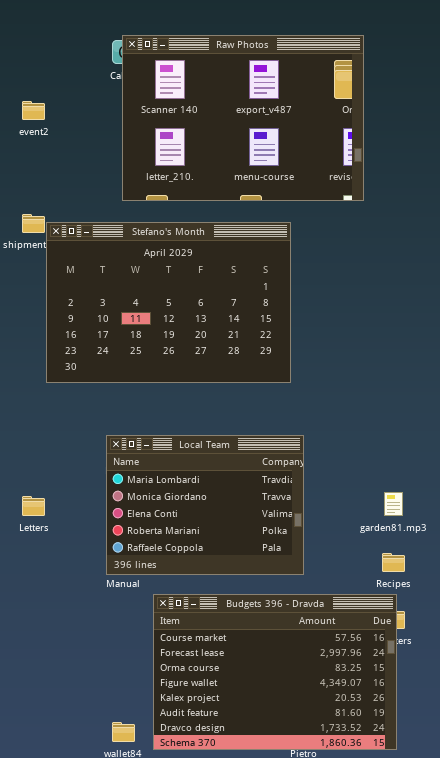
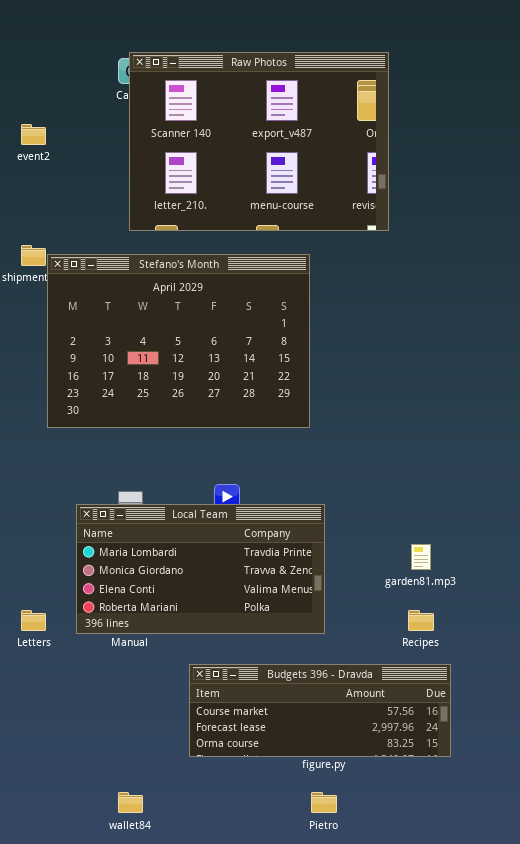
Local Team: [106,435,304,575] -> [76,504,325,634], resized
Letters: [22,496,45,516] -> [21,610,46,631], moved
Budgets 396 - Dravda: [153,594,397,750] -> [189,664,451,757], moved, resized

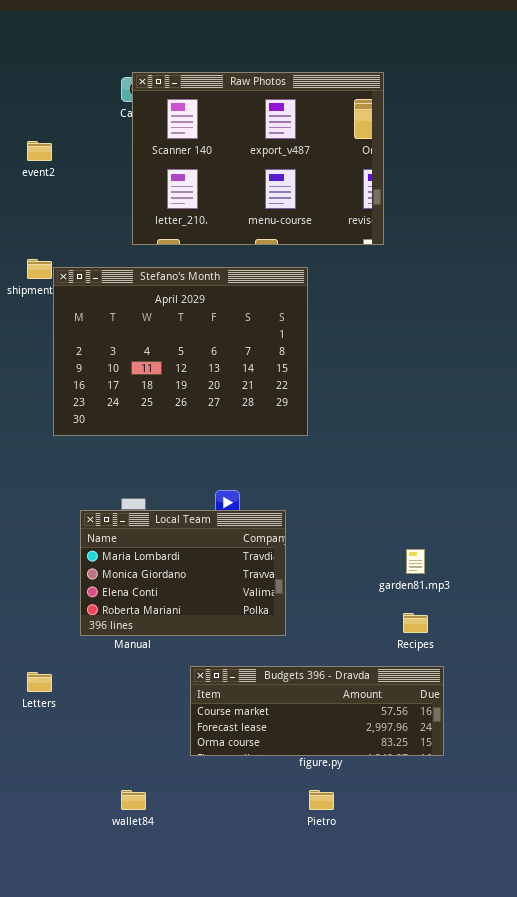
Local Team: [76,504,325,634] -> [80,510,286,636], resized
Letters: [21,610,46,631] -> [27,672,52,692], moved

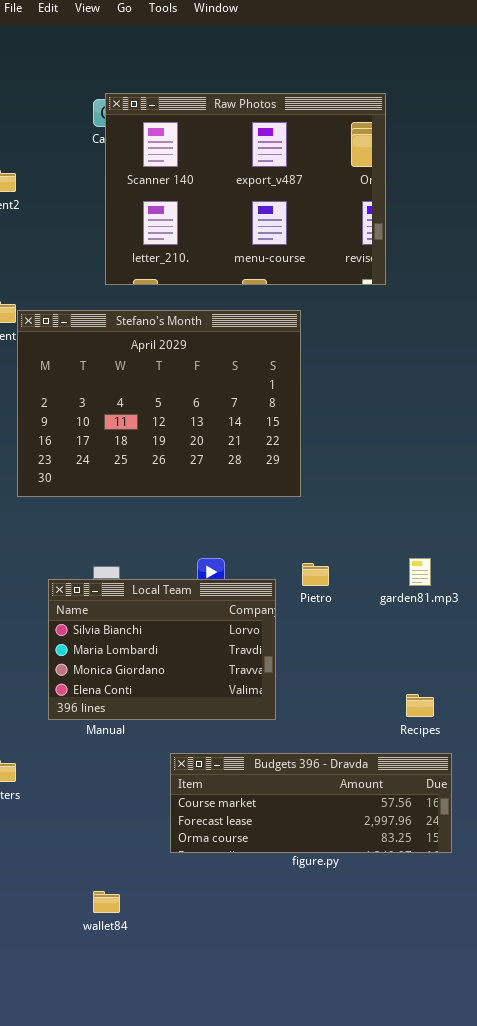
Local Team: [80,510,286,636] -> [48,579,276,720], scrolled up 1 row
garden81.mp3: [406,549,425,574] -> [409,558,431,586], moved
Pietro: [309,790,334,810] -> [302,563,329,586], moved

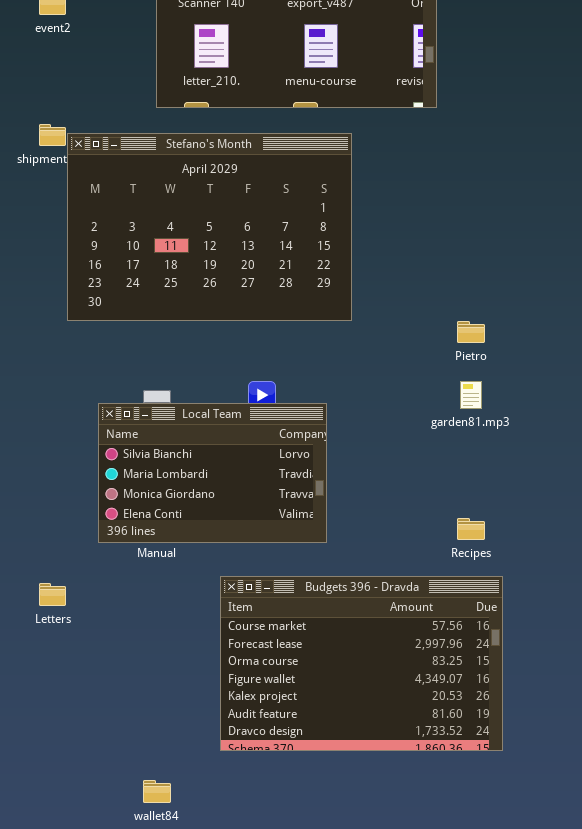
Pietro: [302,563,329,586] -> [457,321,485,343], moved
Budgets 396 - Dravda: [170,753,452,853] -> [220,576,503,751], resized
wallet84: [93,891,120,913] -> [143,780,171,803], moved

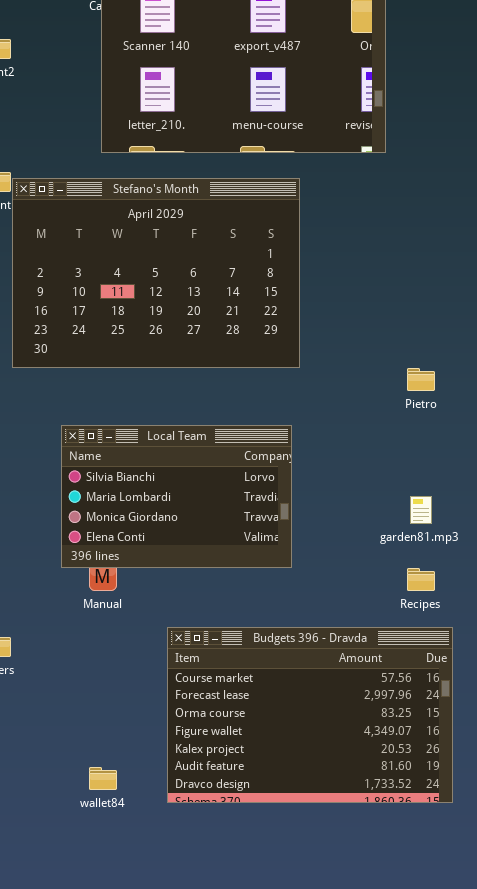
garden81.mp3: [460,381,482,409] -> [410,496,432,524], moved
Local Team: [98,403,327,543] -> [61,425,292,568], moved
wallet84: [143,780,171,803] -> [89,767,117,790], moved

